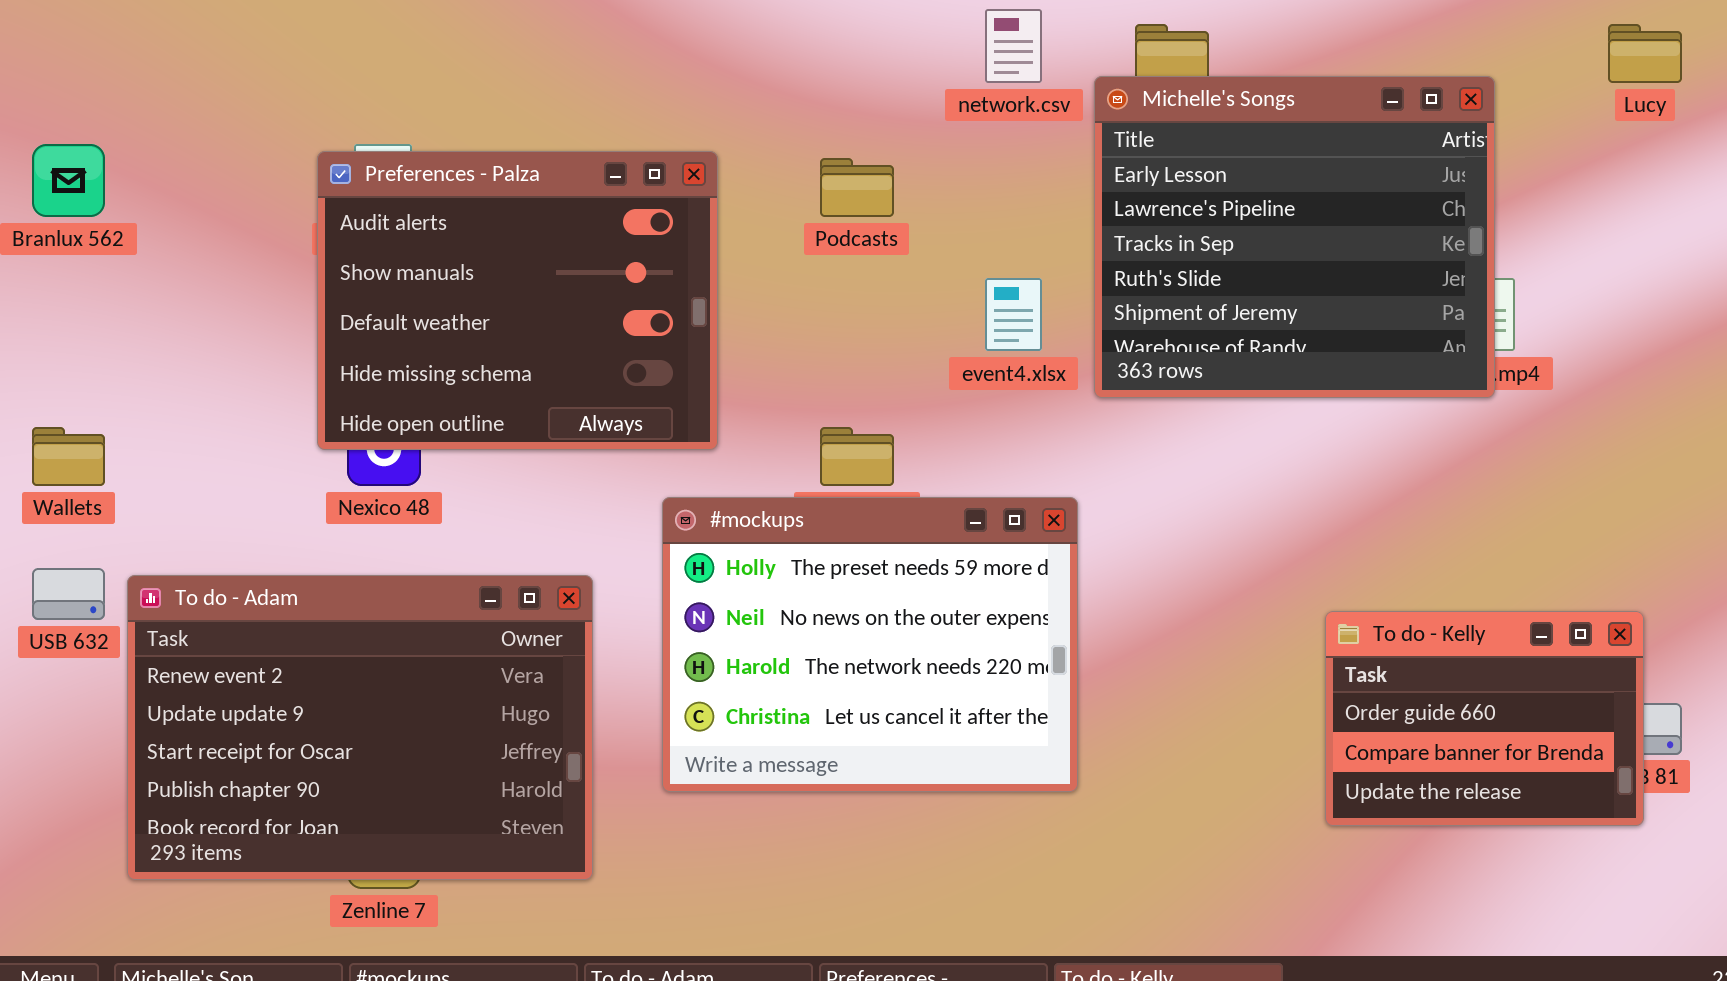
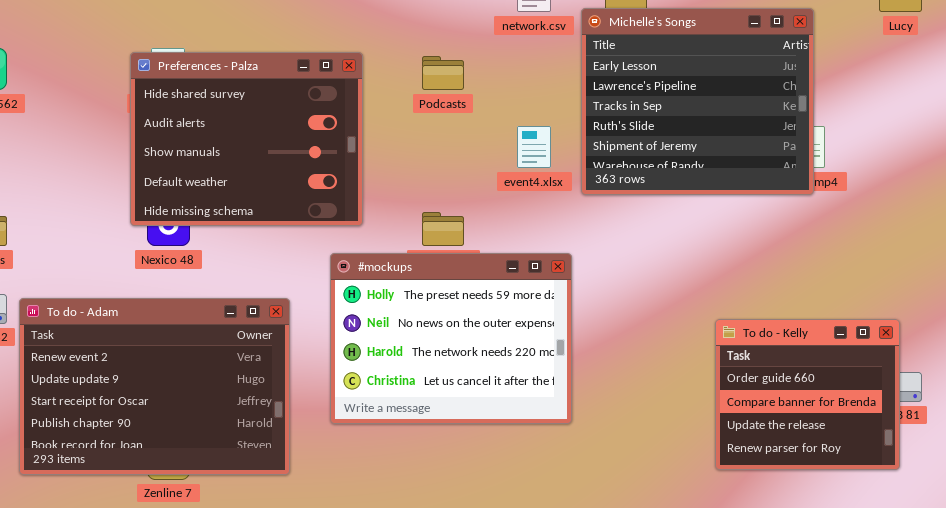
Preferences - Palza: [317,151,718,450] -> [130,52,363,226], scrolled up 1 row
To do - Kelly: [1325,611,1644,826] -> [715,319,900,470], resized

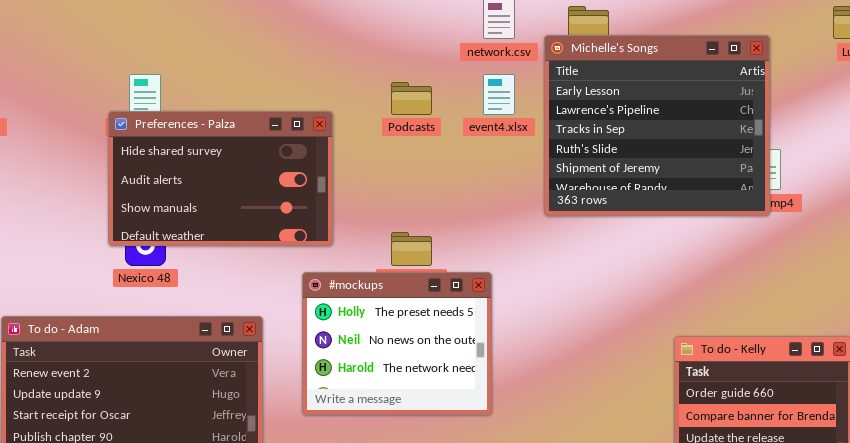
Preferences - Palza: [130,52,363,226] -> [108,111,333,246], resized
event4.xlsx: [517,126,551,168] -> [483,74,515,115], moved
#mockups: [330,253,572,424] -> [302,272,492,415], resized

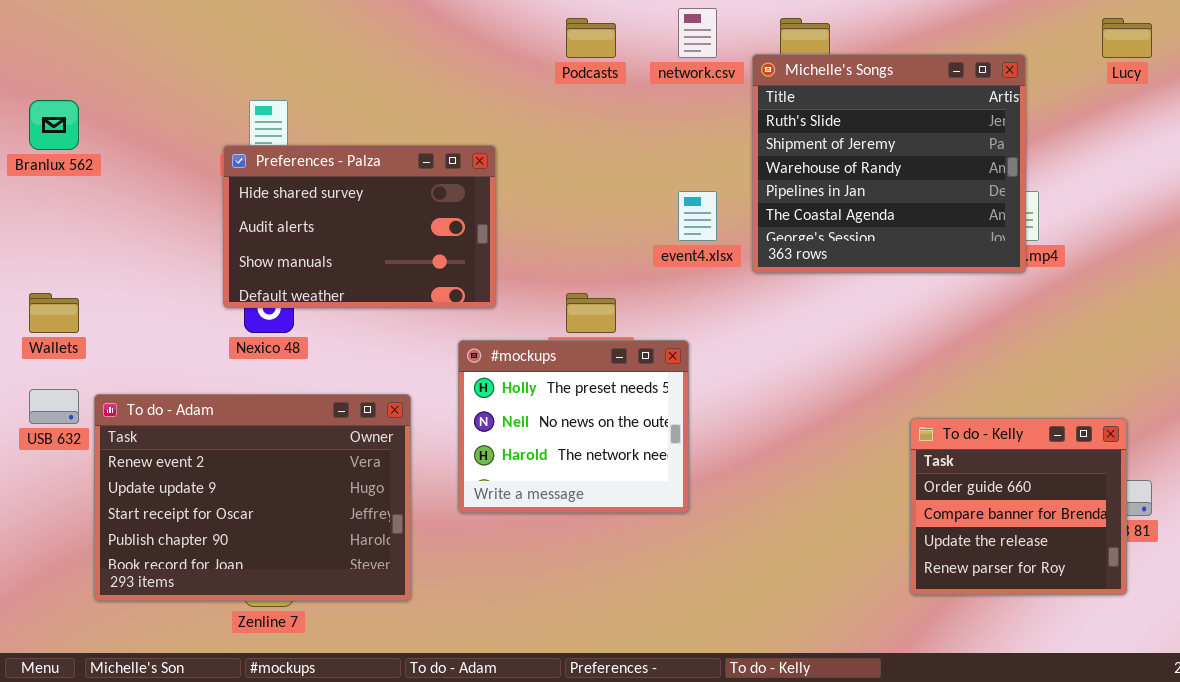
Michelle's Songs: [544,35,770,216] -> [752,54,1026,273], scrolled down 3 rows
event4.xlsx: [483,74,515,115] -> [678,191,717,241], moved
Podcasts: [391,82,432,115] -> [566,18,616,58], moved

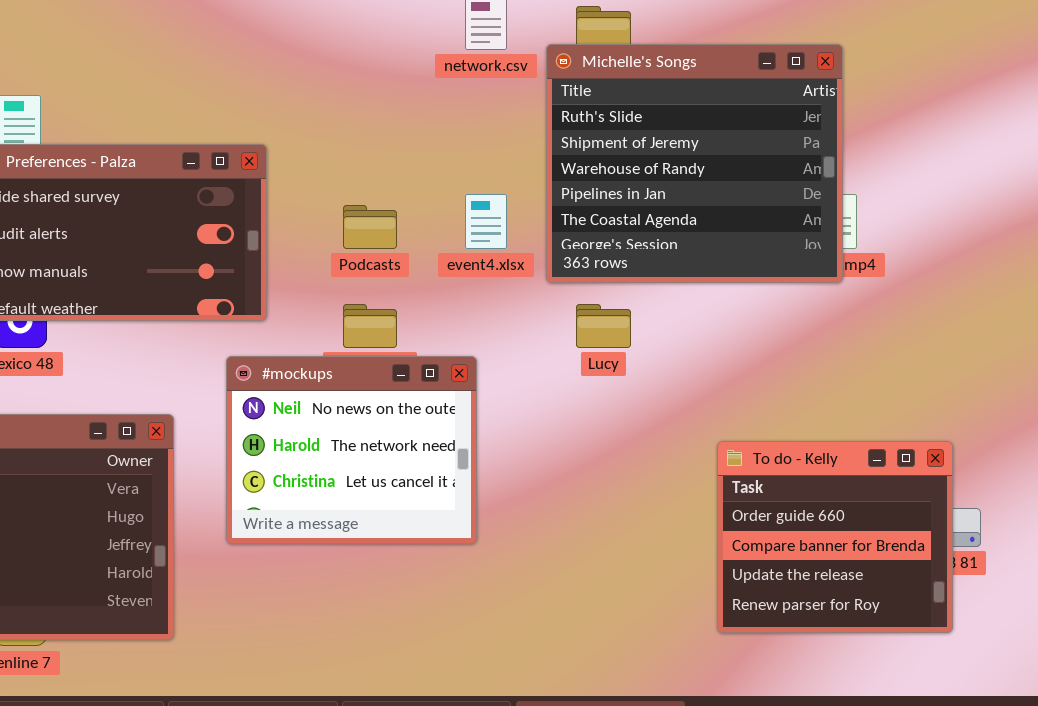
Podcasts: [566,18,616,58] -> [343,205,397,249], moved
Lucy: [1102,18,1152,58] -> [576,304,631,348], moved
#mockups: [458,340,689,513] -> [226,356,477,544], scrolled down 1 row

